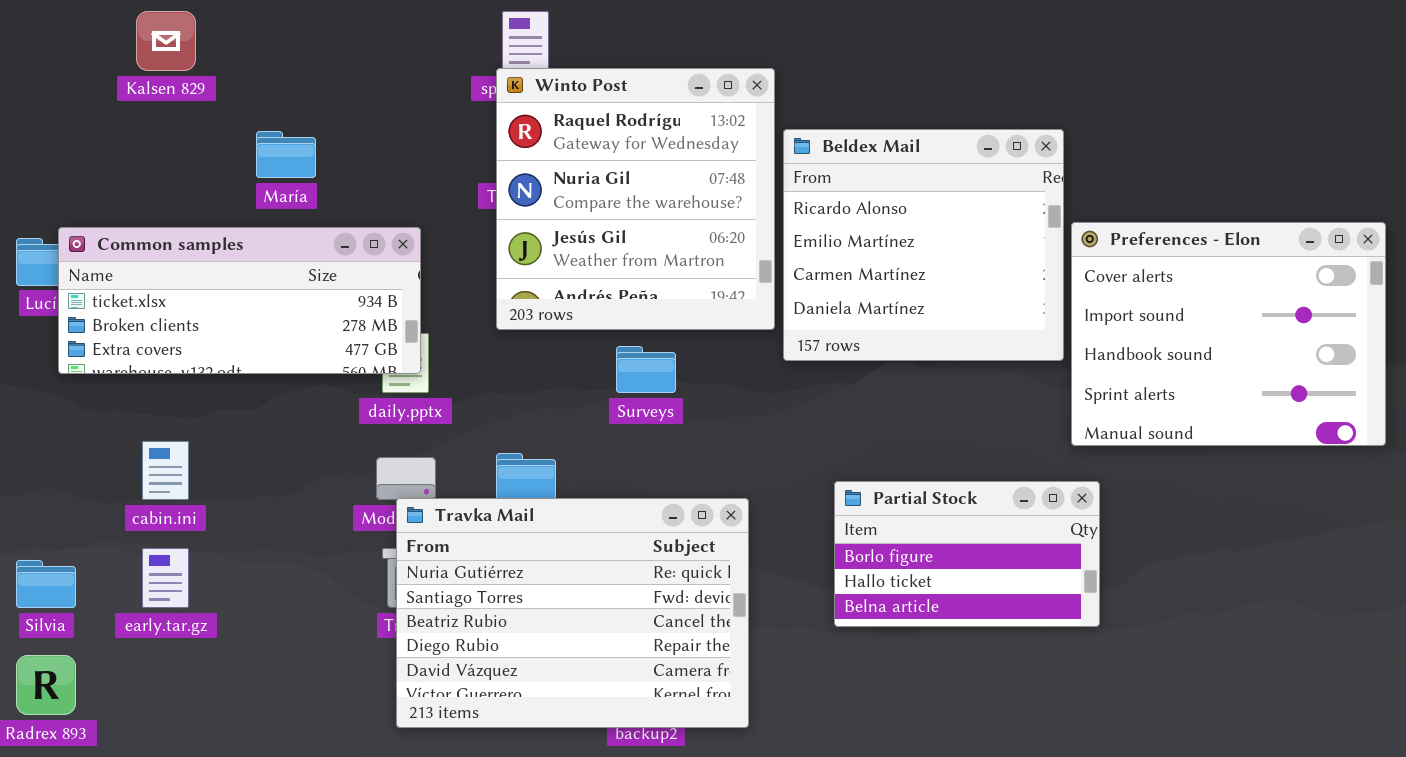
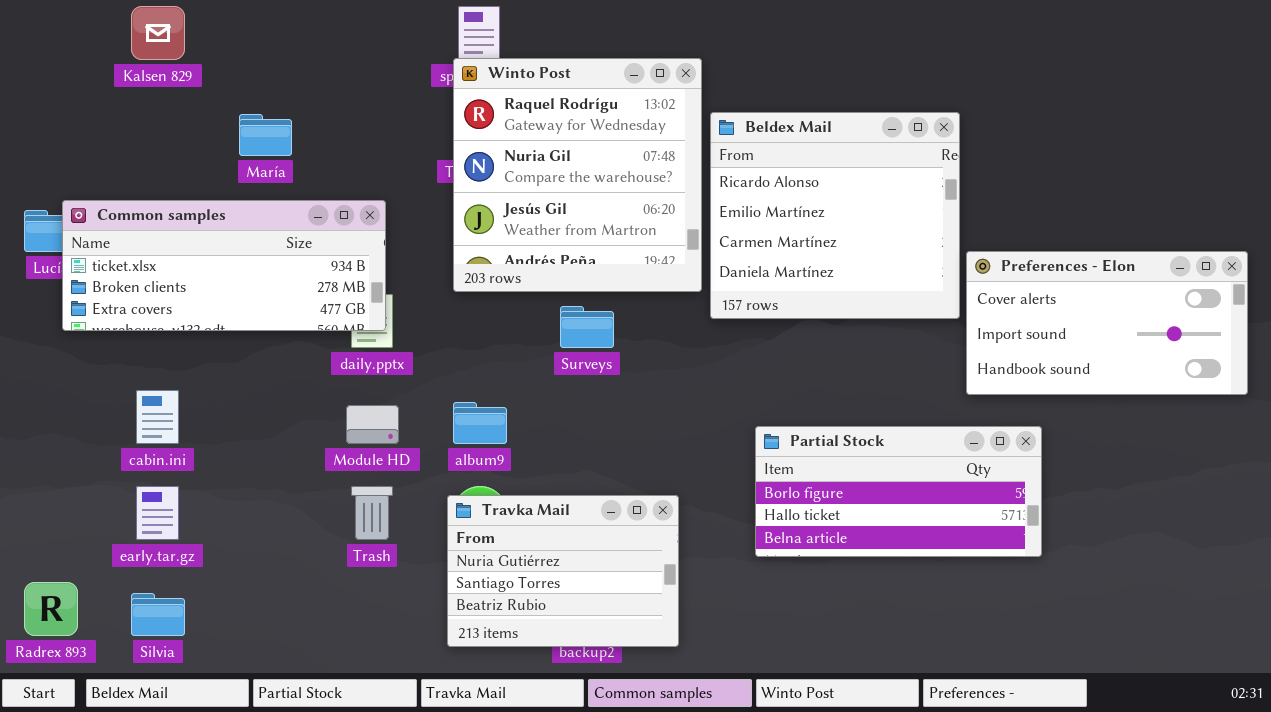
Preferences - Elon: [1071,222,1386,446] -> [966,251,1248,395], resized
Partial Stock: [834,481,1100,627] -> [755,426,1042,557], resized
Travka Mail: [396,498,749,728] -> [447,495,679,647], resized
Silvia: [16,560,76,608] -> [131,593,185,636], moved

